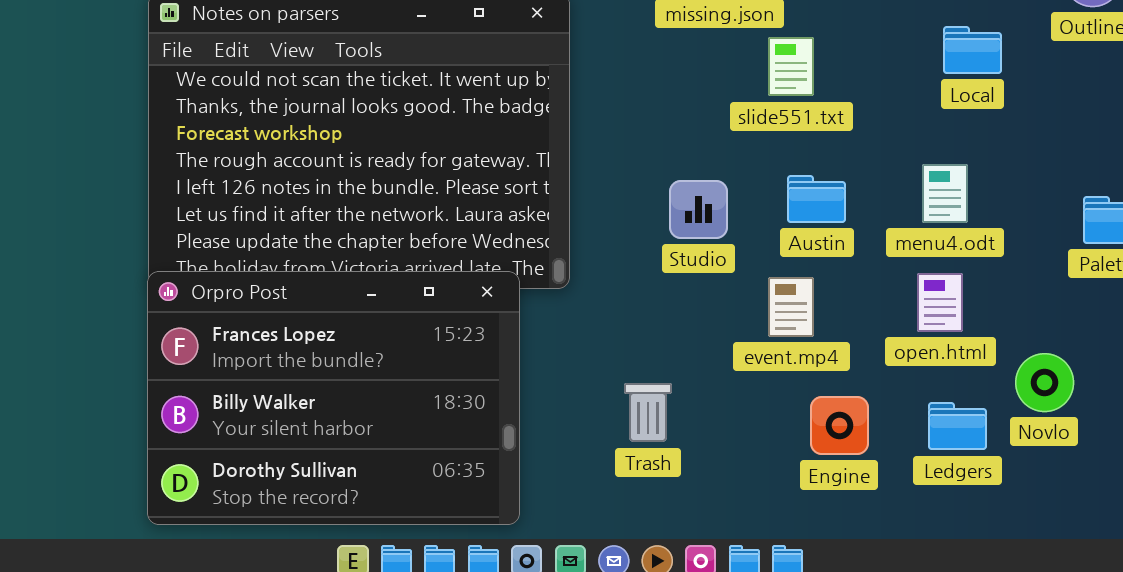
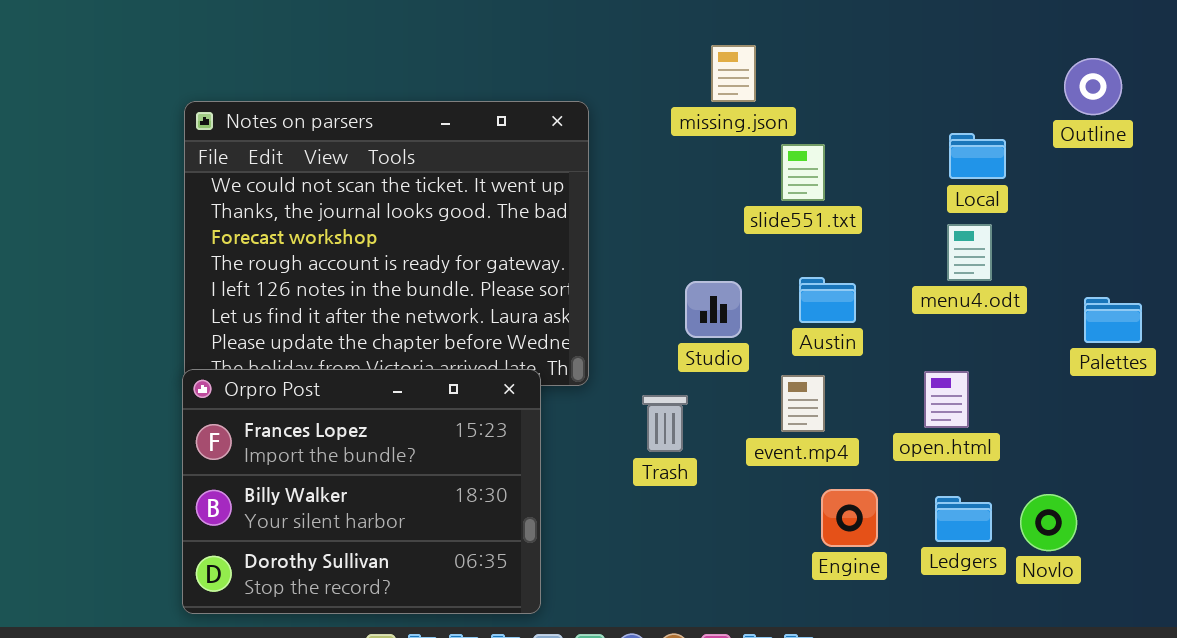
menu4.odt: [922,164,968,223] -> [947,224,992,281], moved
Novlo: [1015,353,1074,412] -> [1020,494,1077,551], moved
Trash: [624,383,672,442] -> [642,395,688,452], moved

